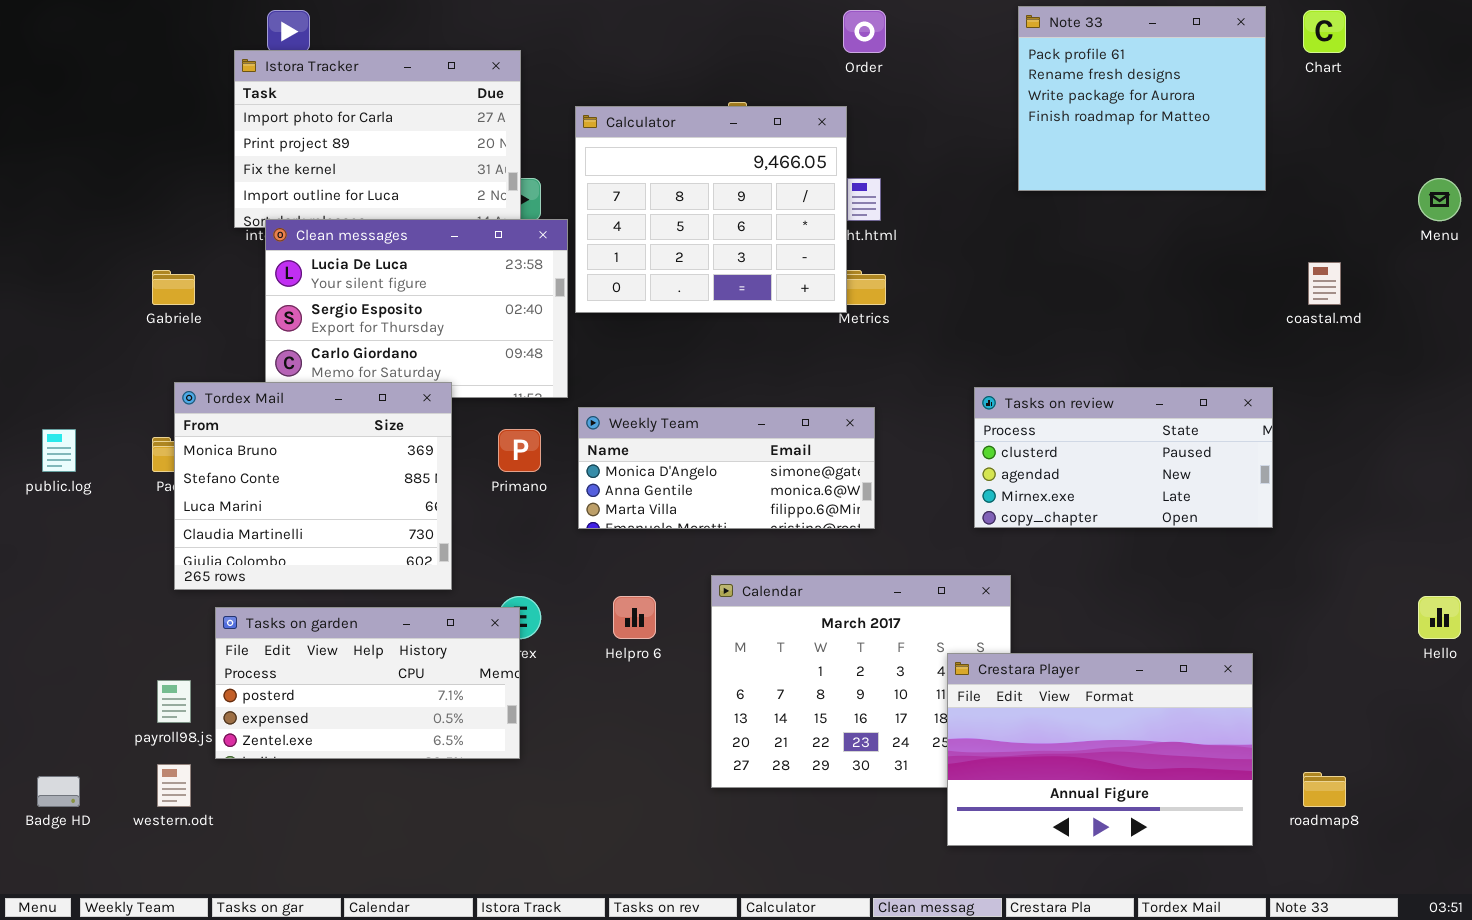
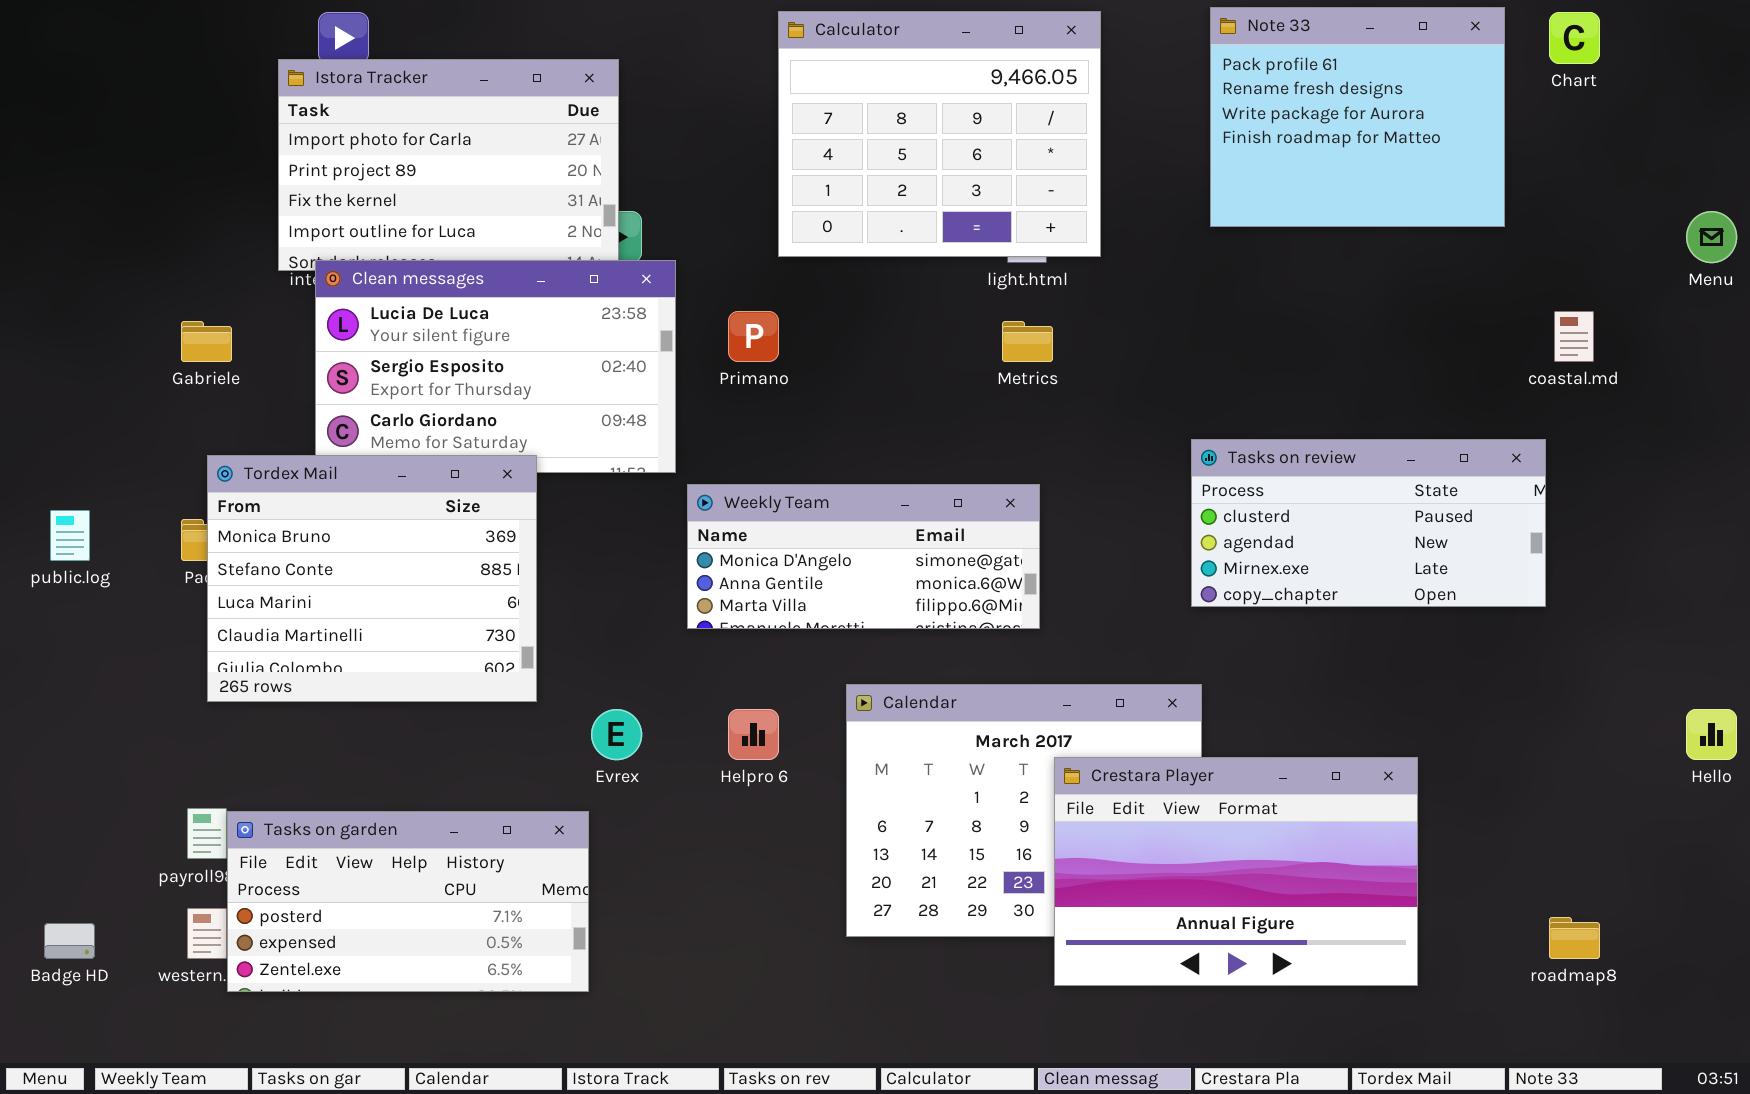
Calculator: [575,106,847,313] -> [778,11,1101,257], moved
Tasks on review: [974,387,1273,528] -> [1191,439,1546,607], moved
Primano: [498,429,541,472] -> [728,311,779,362], moved
Tasks on garden: [215,607,520,759] -> [227,811,589,992], moved
Crestara Player: [947,653,1253,846] -> [1054,757,1418,986], moved

